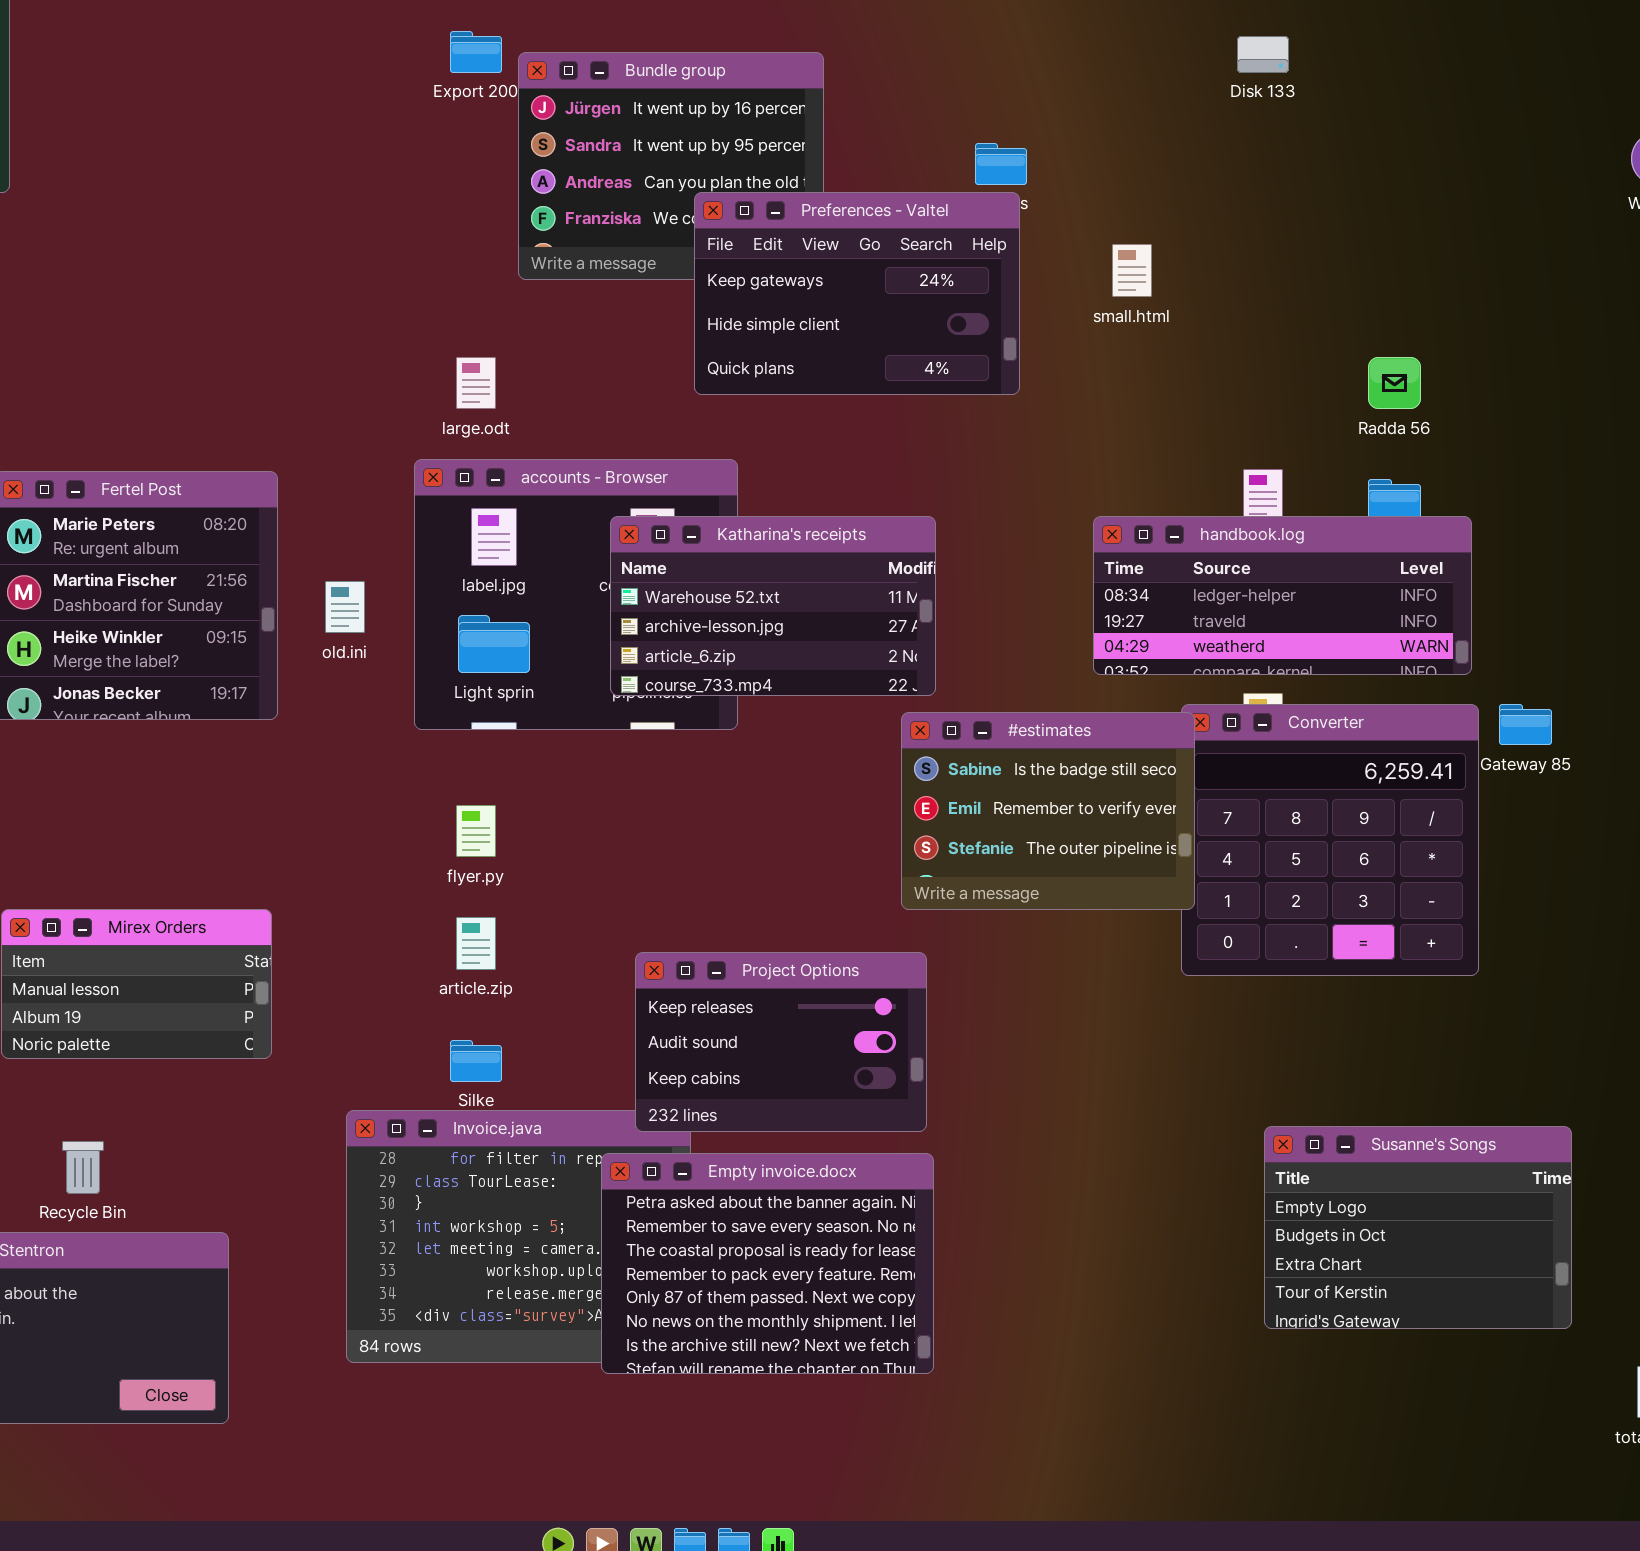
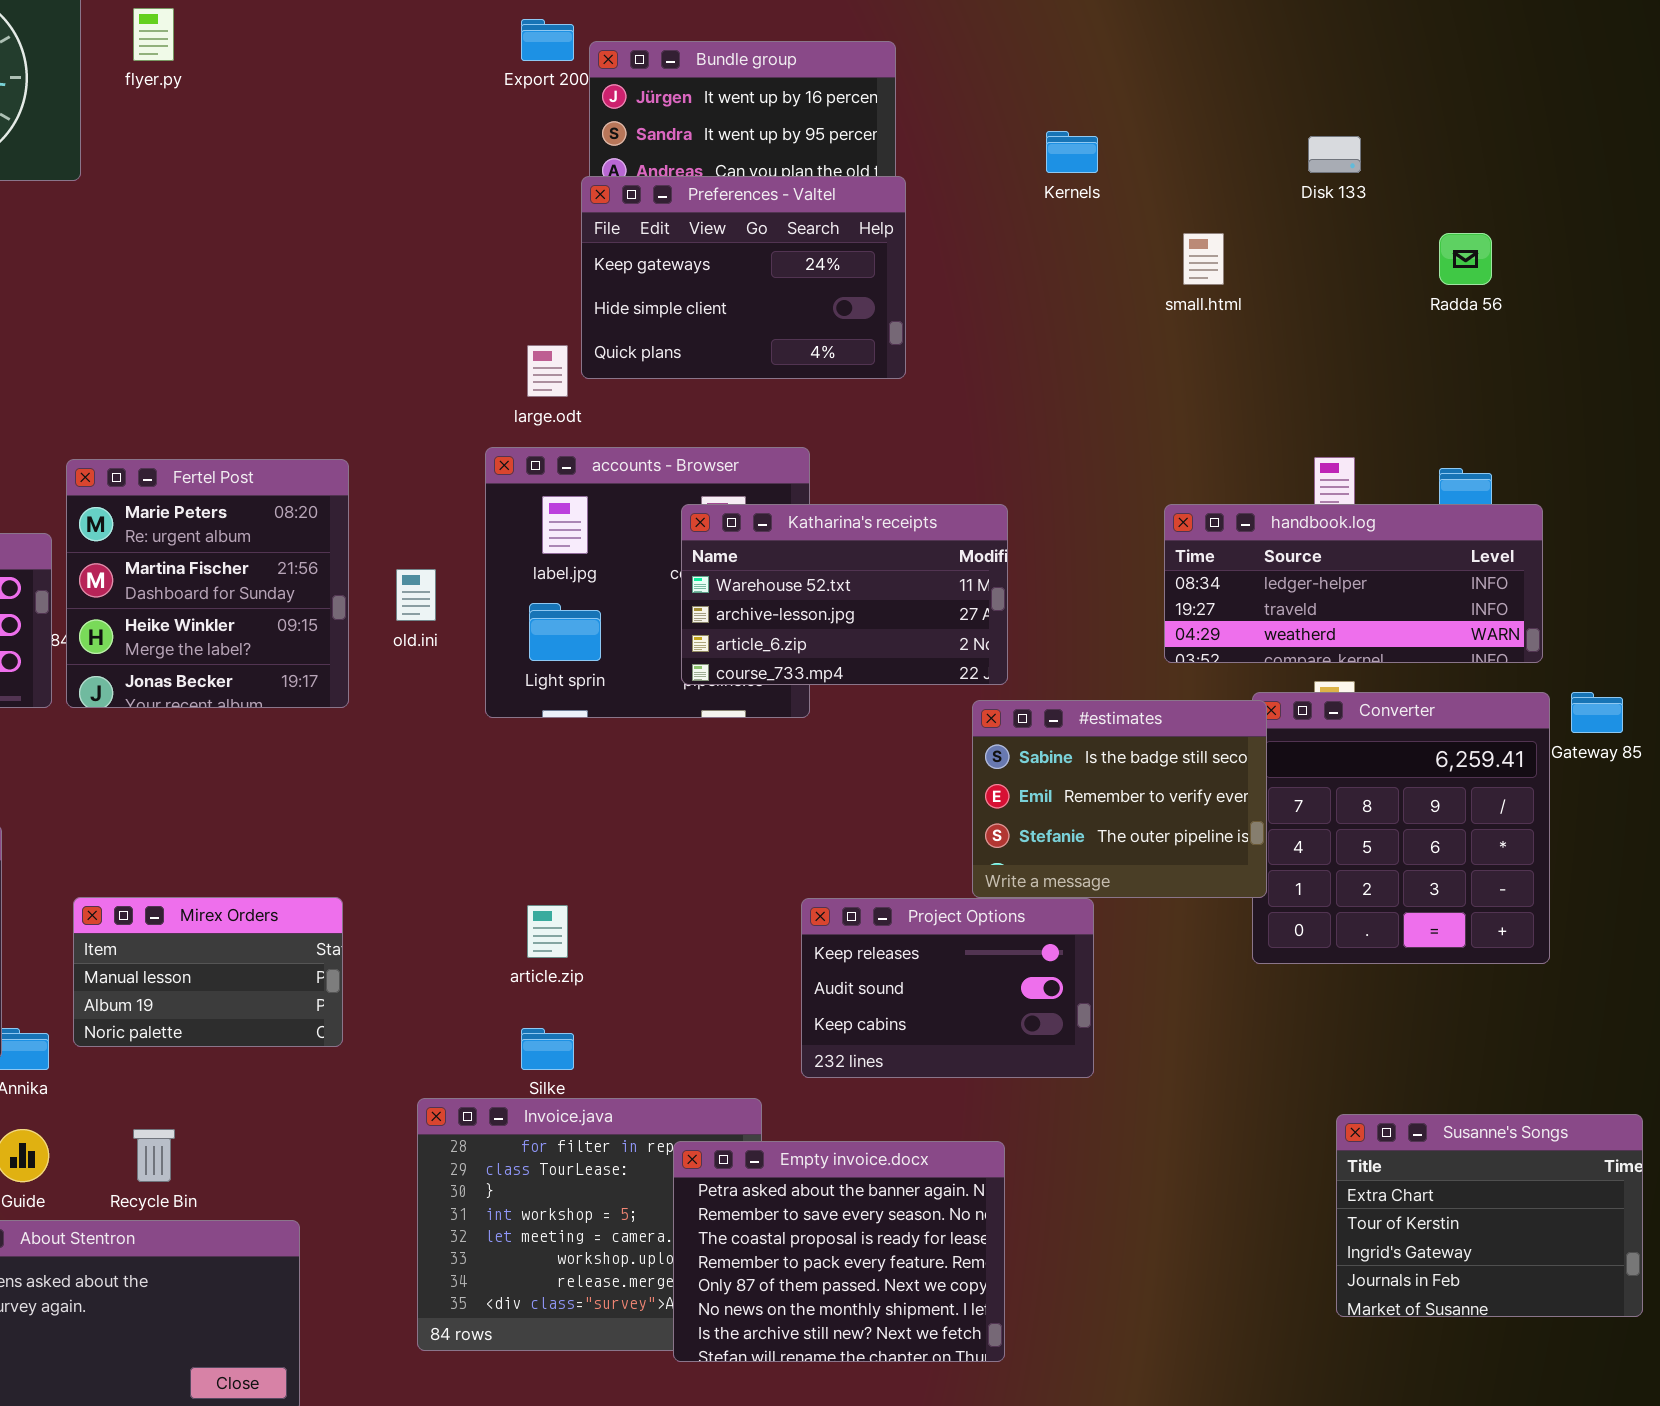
Disk 133: [1237,36,1289,73] -> [1308,136,1361,173], moved
Preferences - Valtel: [694,192,1020,395] -> [581,176,906,379], moved
Radda 56: [1368,357,1421,409] -> [1439,233,1492,285], moved
flyer.py: [456,805,496,857] -> [133,8,174,61], moved
Project Options: [635,952,927,1132] -> [801,898,1094,1078], moved
Susanne's Songs: [1264,1126,1572,1329] -> [1336,1114,1643,1317], scrolled down 2 rows

